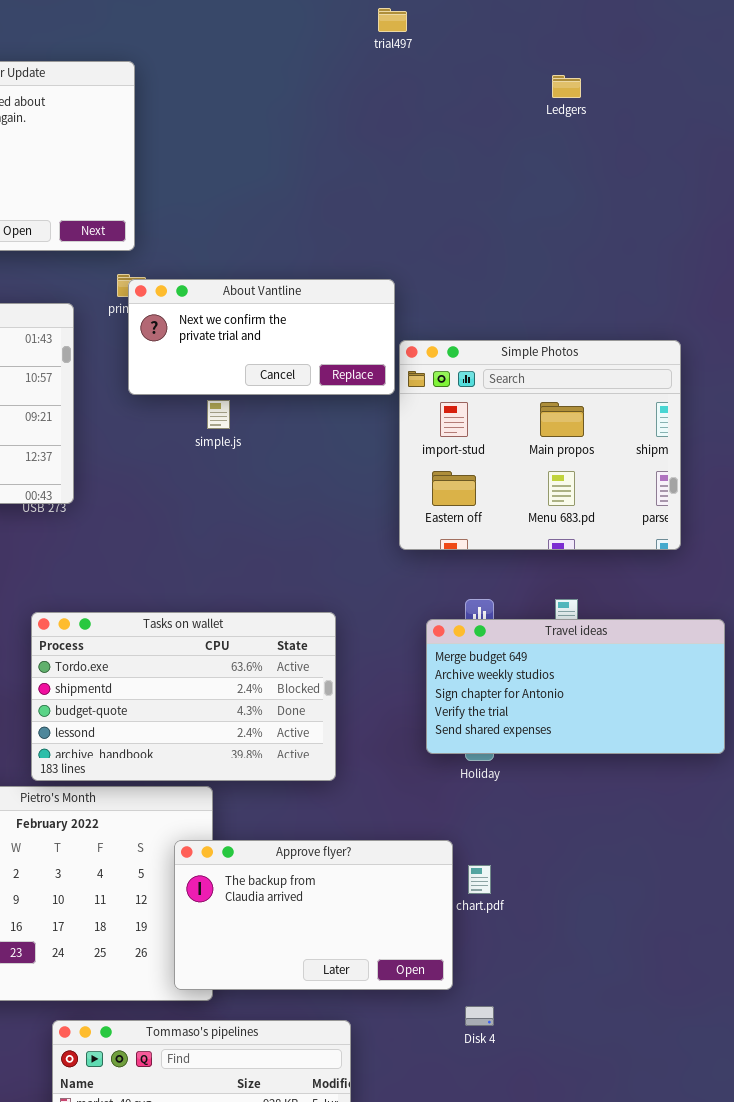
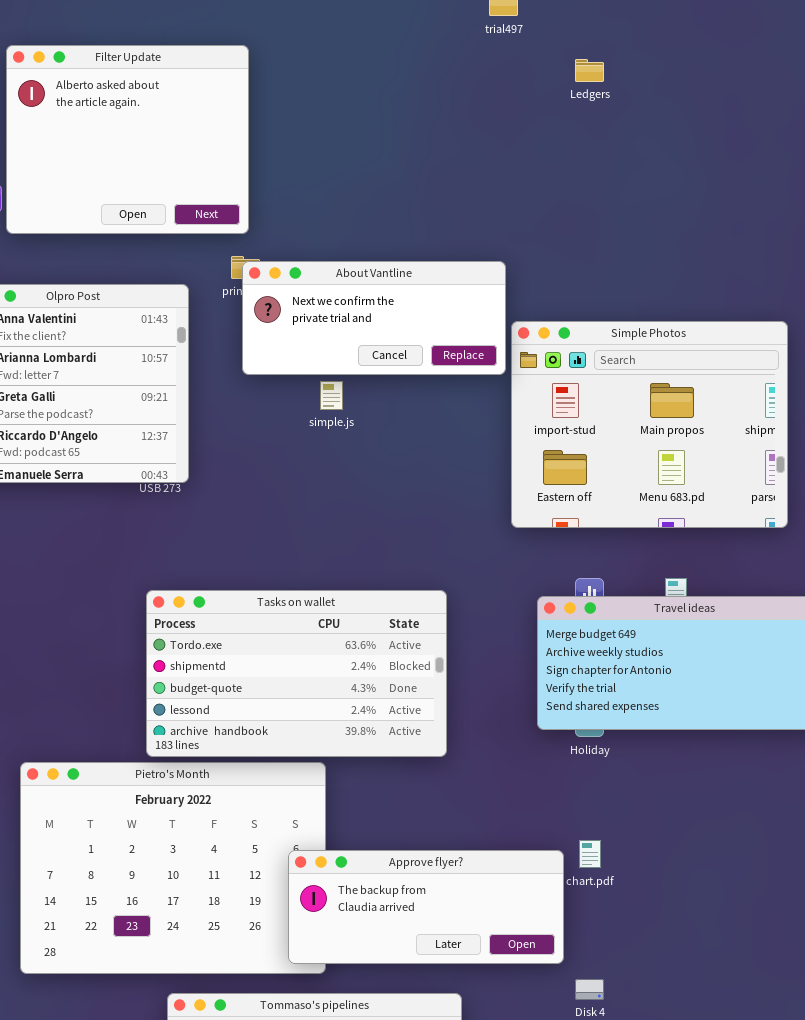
Ledgers: [552,75,581,98] -> [575,59,604,82], moved
Approve flyer?: [174,840,453,990] -> [288,850,564,964], resized

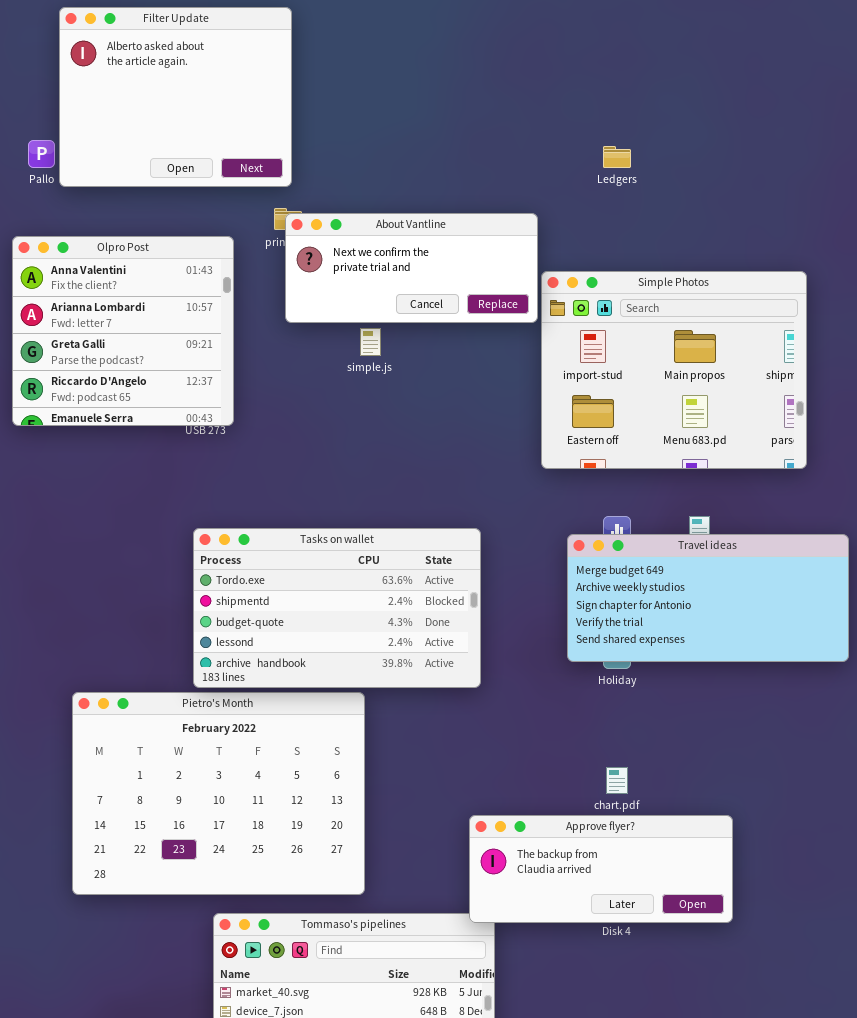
Ledgers: [575,59,604,82] -> [603,146,631,168], moved
Approve flyer?: [288,850,564,964] -> [469,815,733,923], moved

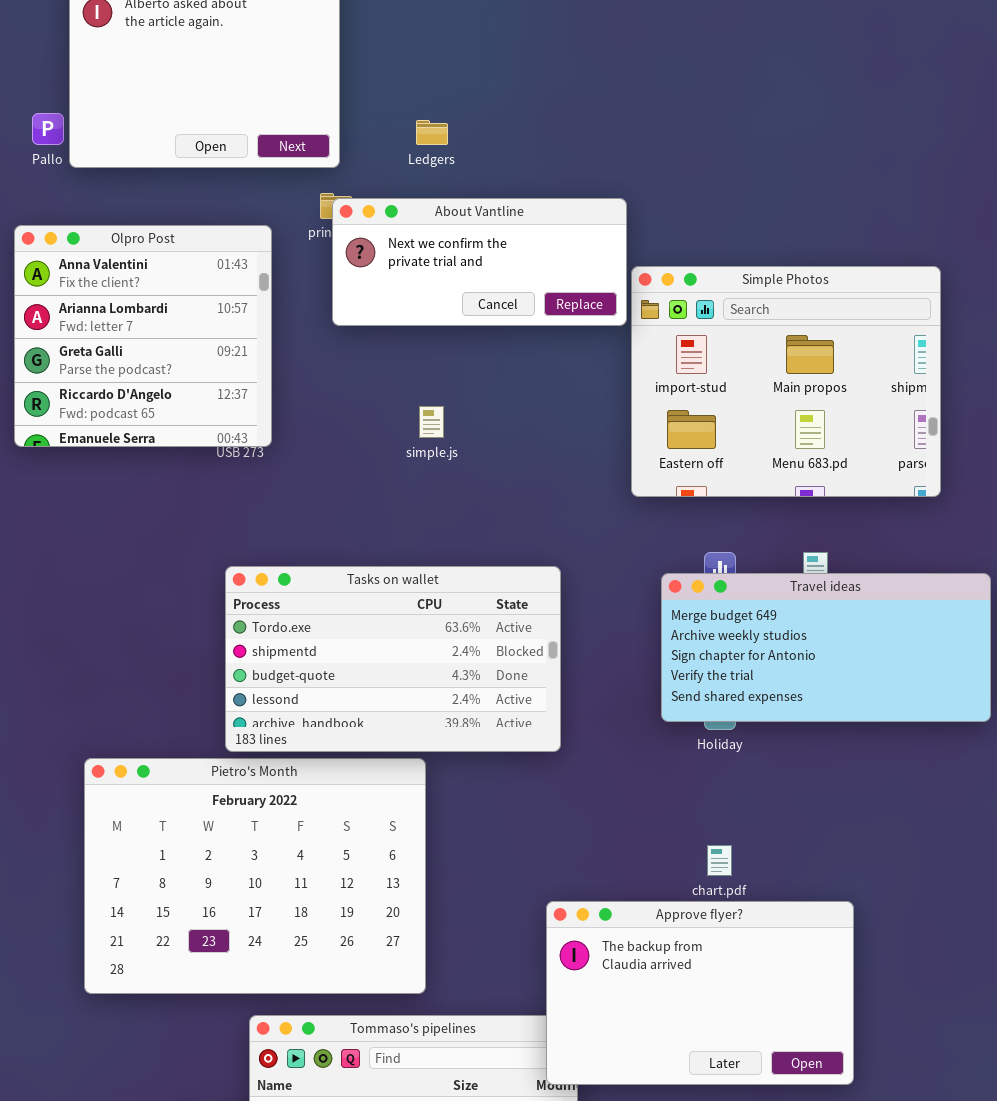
Ledgers: [603,146,631,168] -> [416,120,448,145], moved
simple.js: [360,328,381,356] -> [419,406,444,438], moved
Approve flyer?: [469,815,733,923] -> [546,901,854,1085], resized

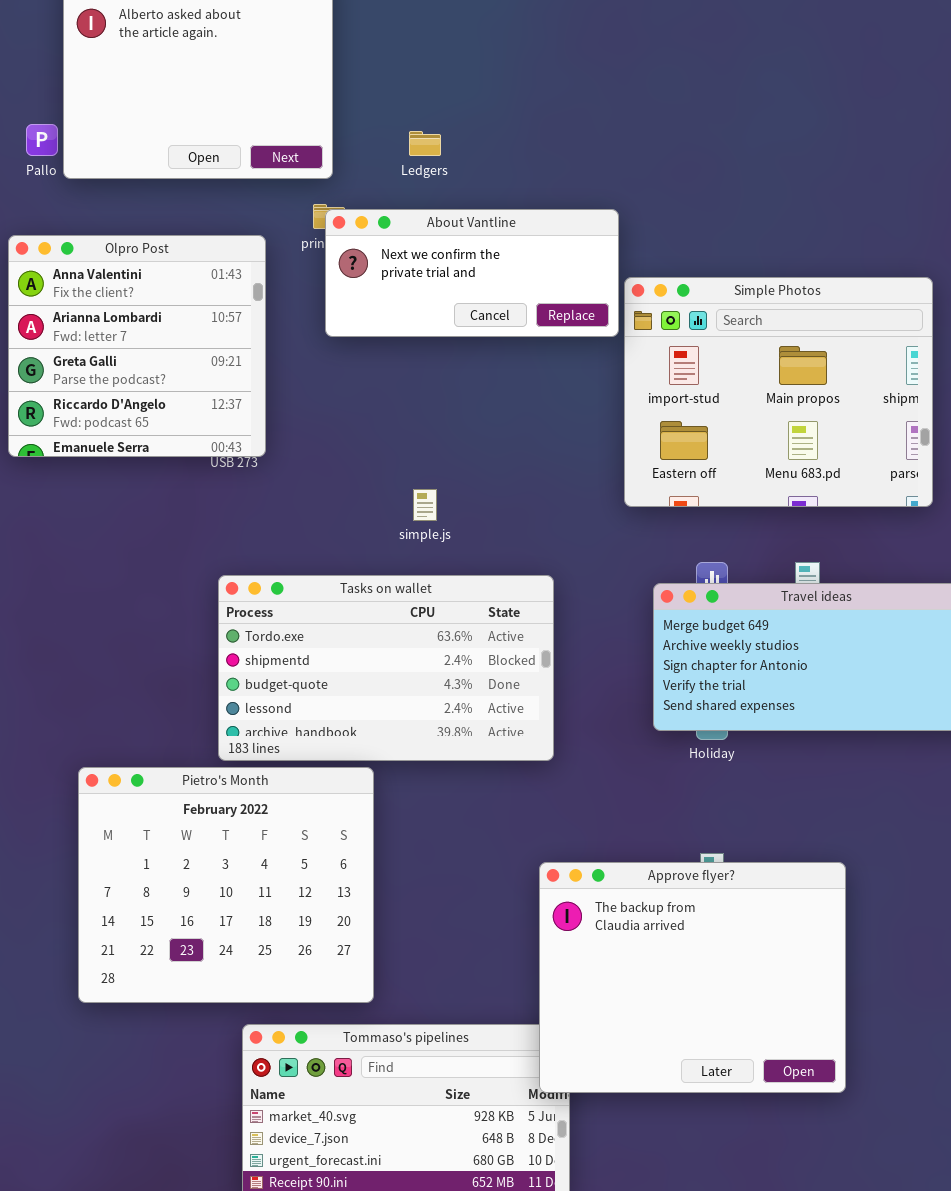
simple.js: [419,406,444,438] -> [413,489,437,521], moved
Pietro's Month: [84,758,426,994] -> [78,767,374,1003], resized
Approve flyer?: [546,901,854,1085] -> [539,862,846,1093], resized

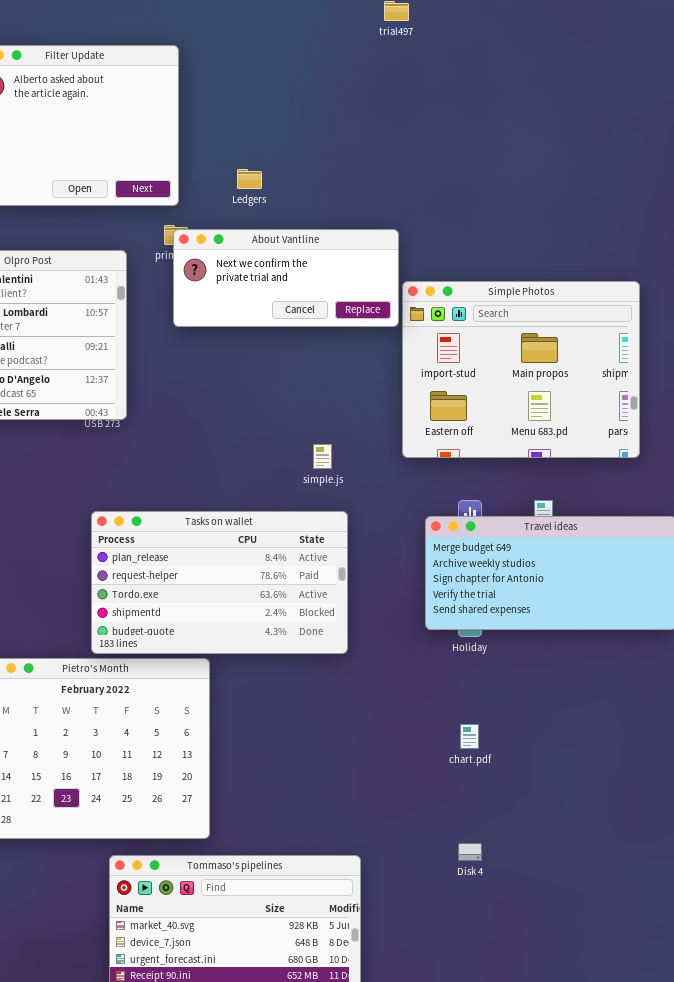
simple.js: [413,489,437,521] -> [313,444,332,469], moved
Tasks on wallet: [218,575,554,761] -> [91,511,348,654], scrolled up 2 rows
Approve flyer?: [539,862,846,1093] -> none, closed

